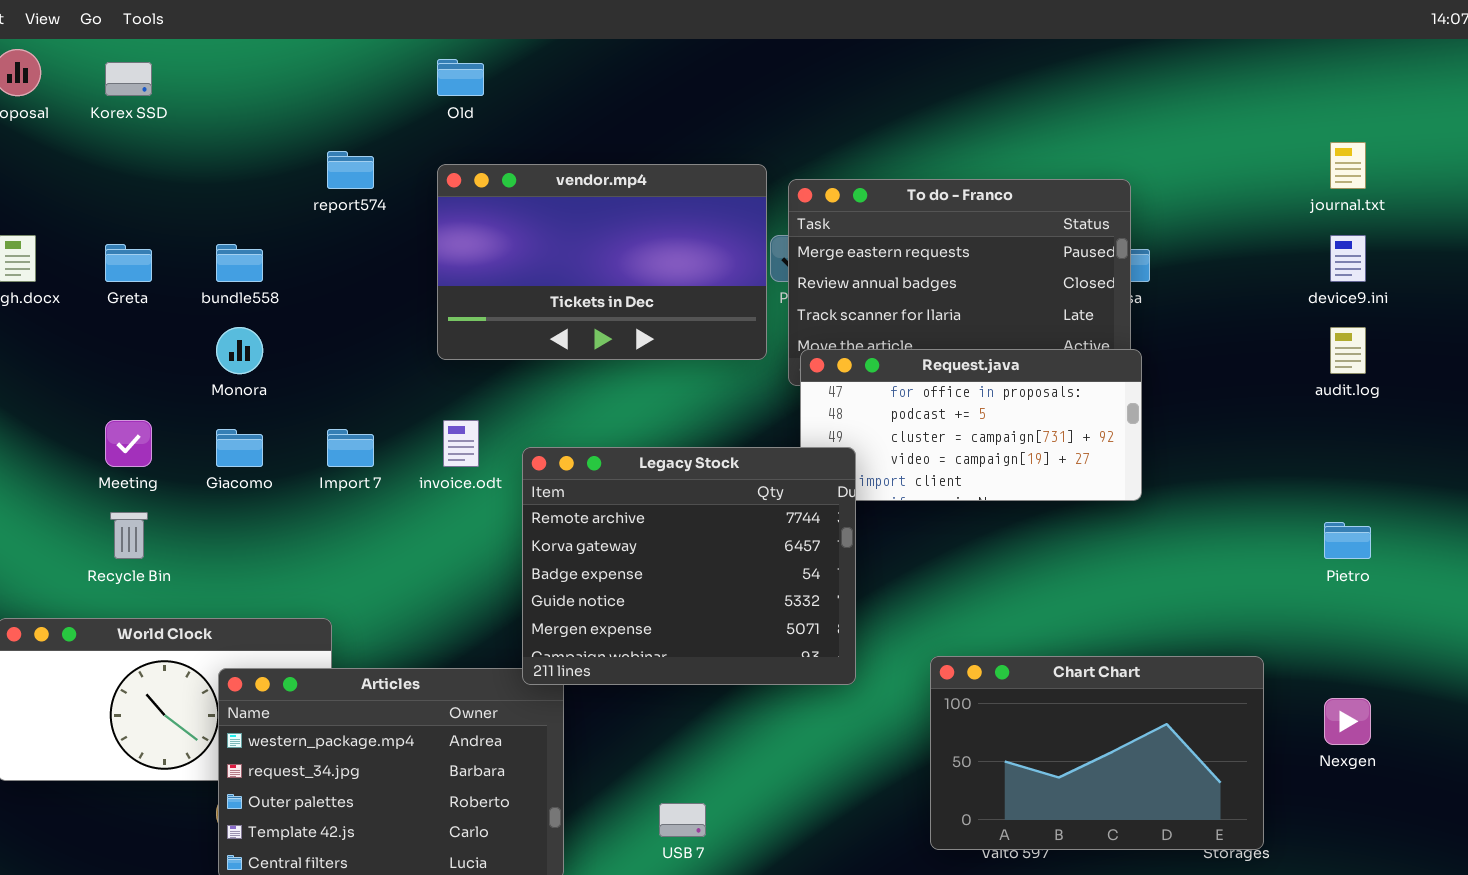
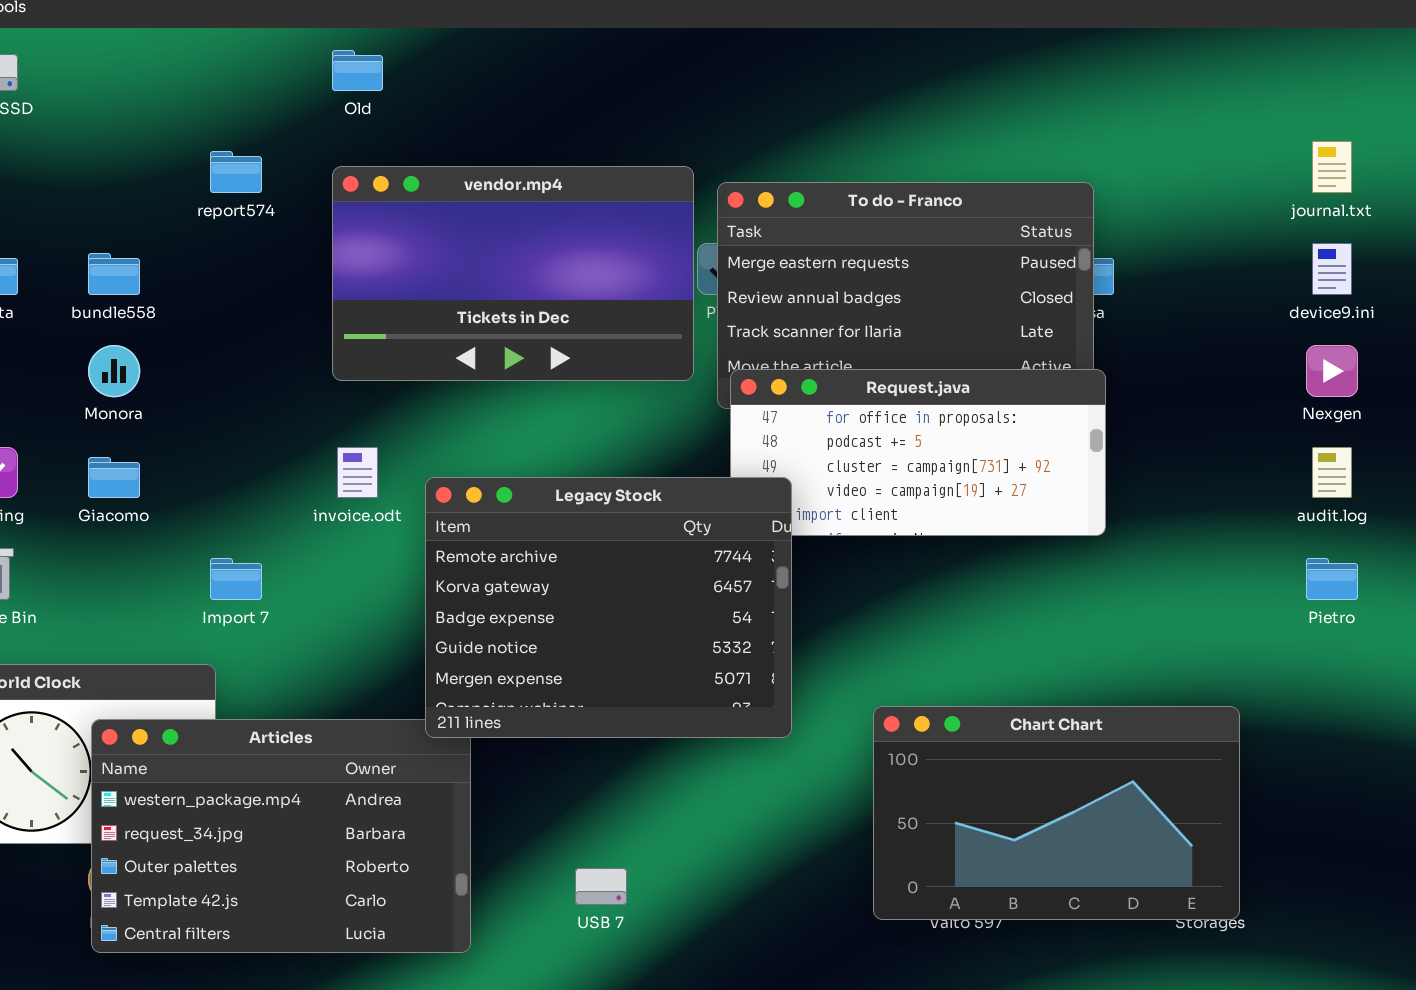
audit.log: [1330,327,1366,374] -> [1312,447,1352,498], moved
Import 7: [327,429,374,467] -> [210,558,262,600], moved
Nexgen: [1324,698,1371,745] -> [1306,345,1358,397], moved

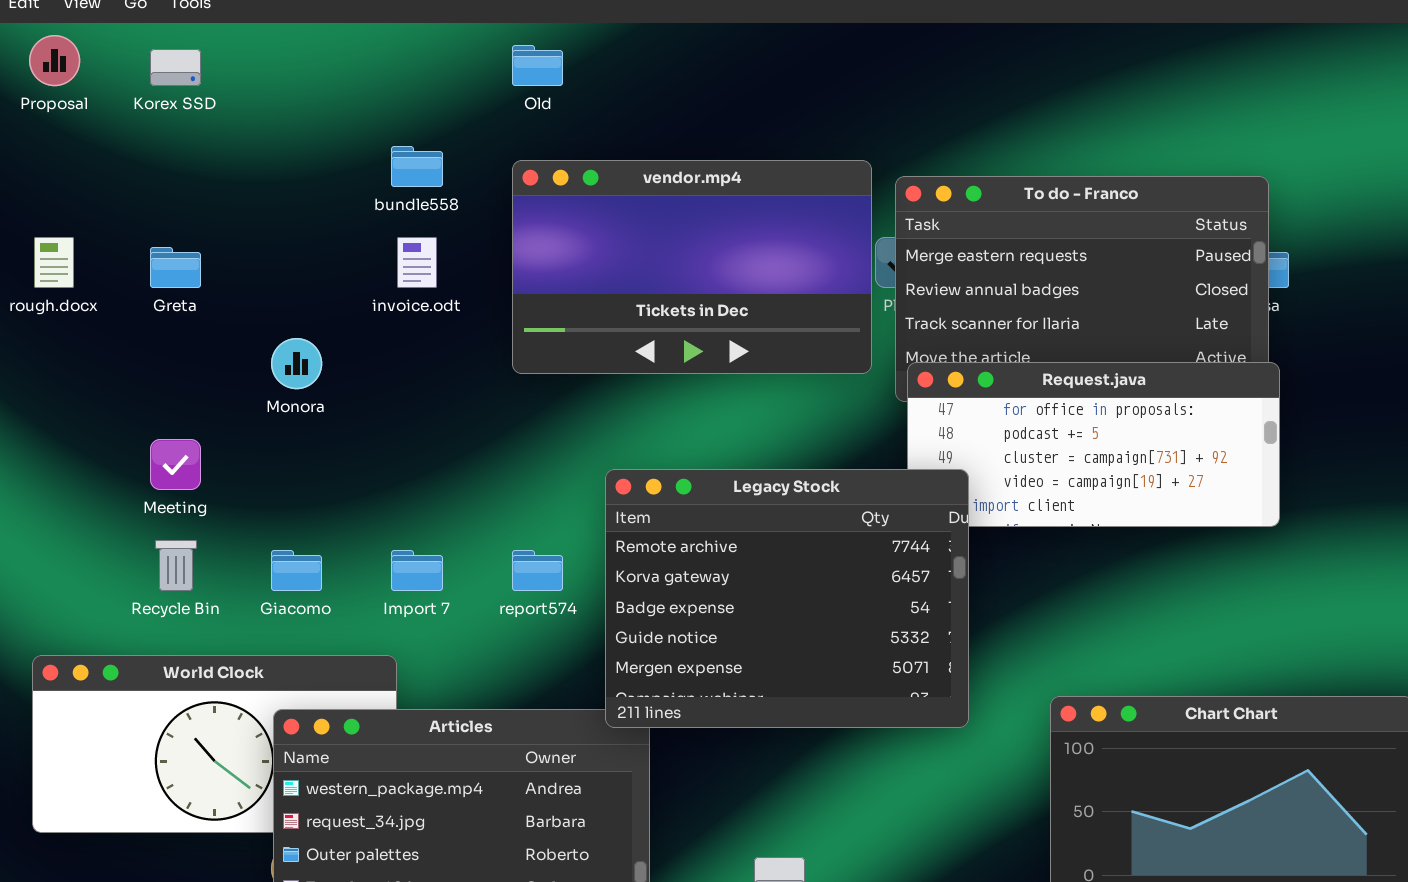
report574: [210,151,262,193] -> [512,550,563,591], moved
bundle558: [88,253,140,295] -> [391,146,443,187], moved
invoice.odt: [337,447,378,498] -> [397,237,437,288], moved
Giacomo: [88,457,140,498] -> [271,550,322,591], moved

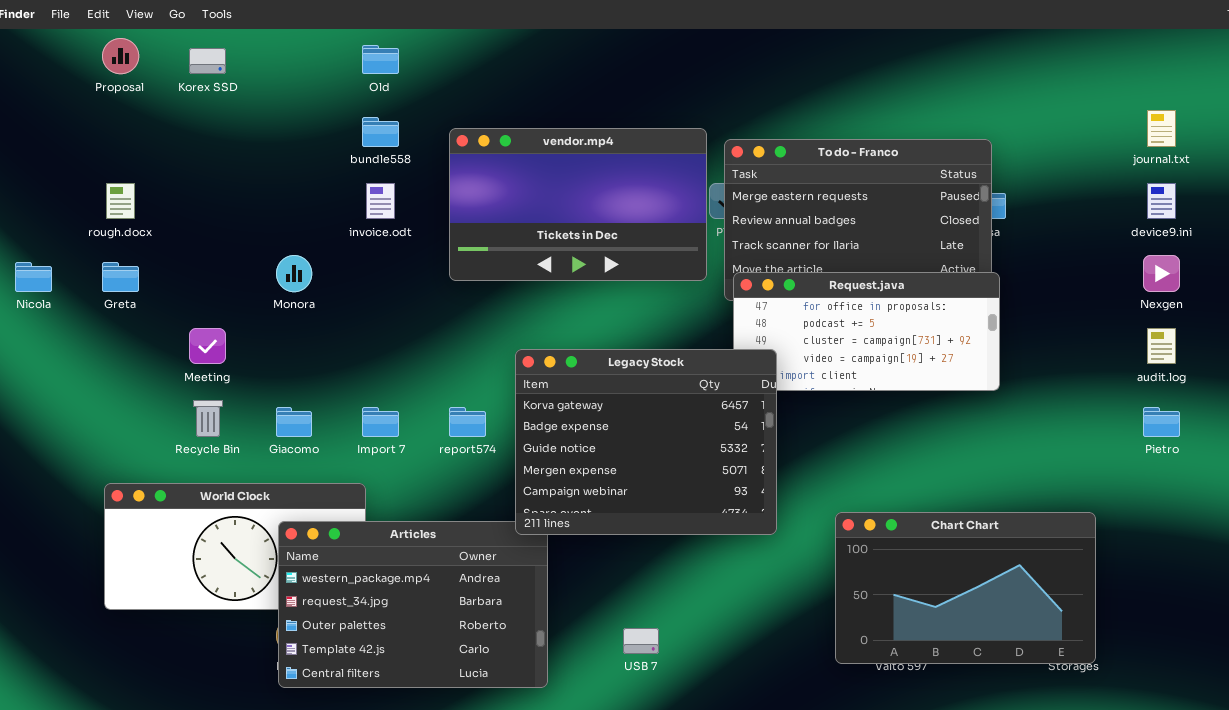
Old: [512,45,563,86] -> [362,45,399,74], moved
Greta: [150,247,201,288] -> [102,262,139,292], moved
Legacy Stock: [605,469,969,728] -> [515,349,777,535], scrolled down 1 row

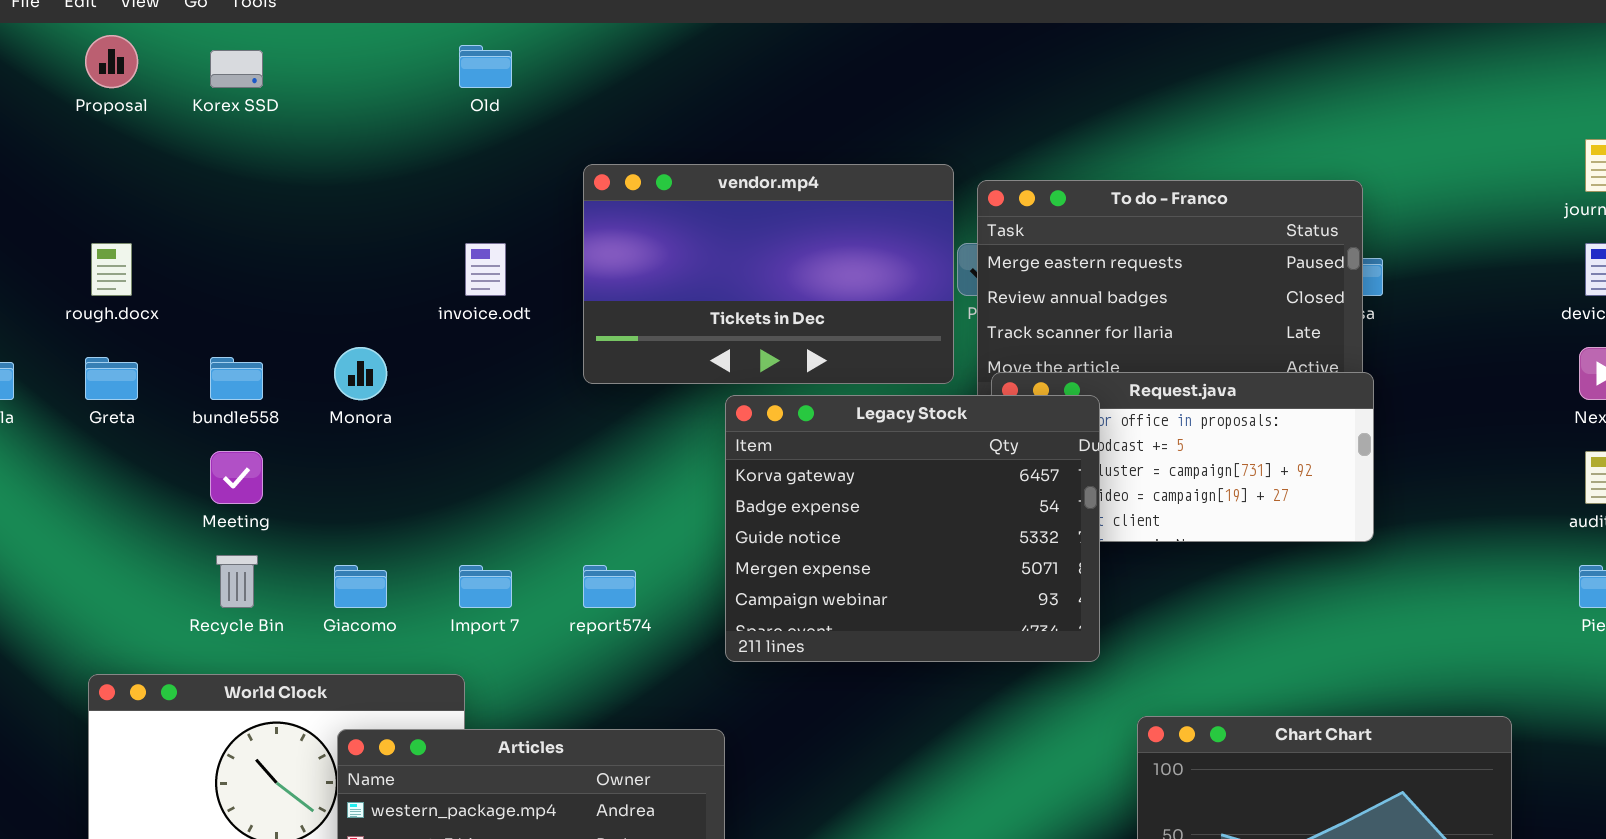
bundle558: [362,117,399,147] -> [210,357,263,400], moved
Legacy Stock: [515,349,777,535] -> [725,395,1100,662], moved

